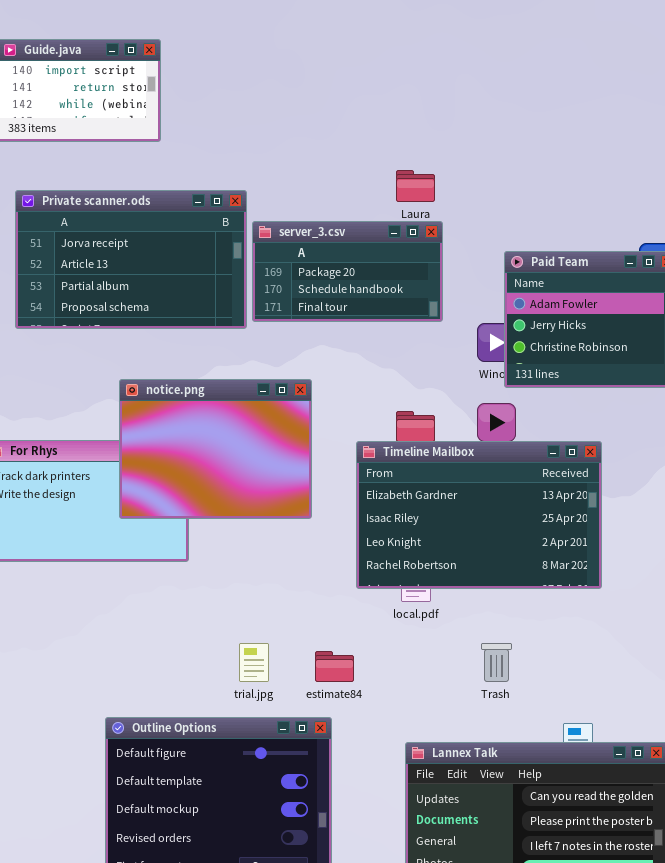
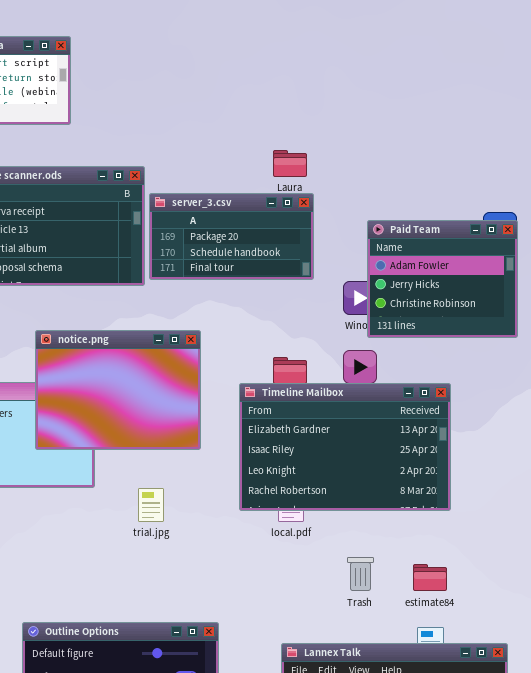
trial.jpg: [239,643,269,682] -> [138,488,164,522], moved
estimate84: [315,651,354,682] -> [413,564,447,591], moved

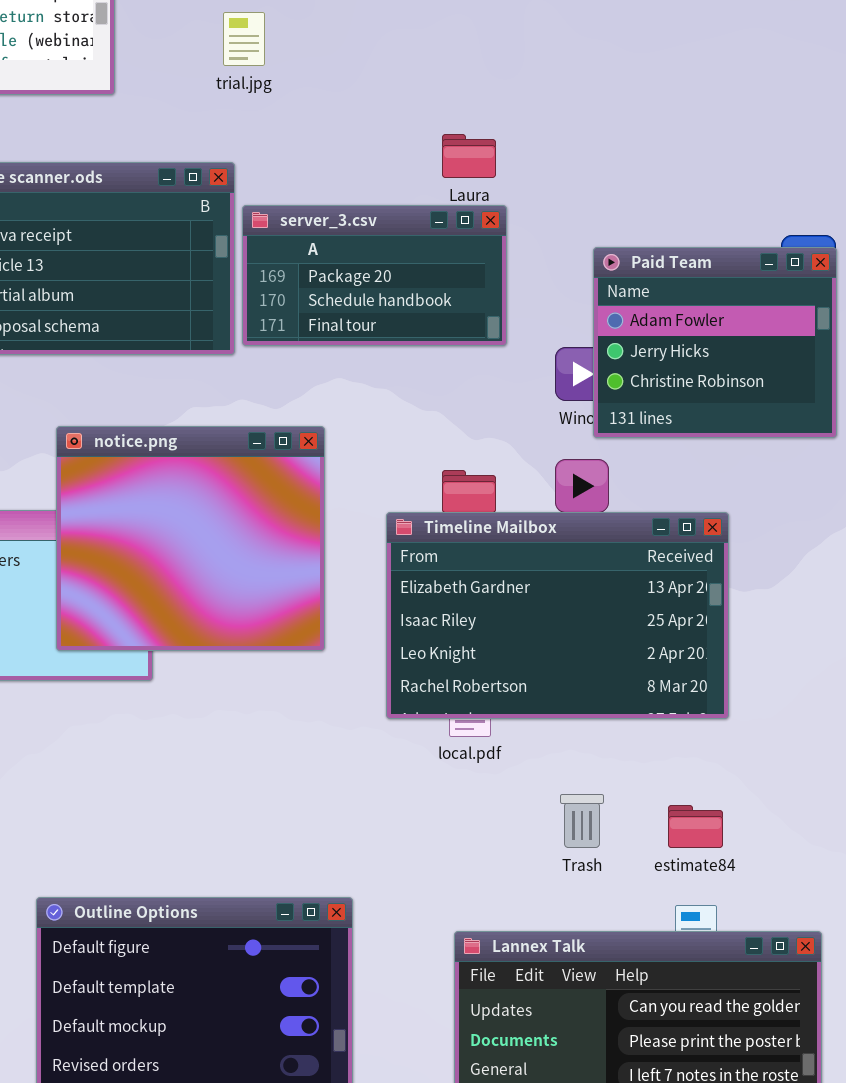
notice.png: [35,330,201,450] -> [56,426,325,651], resized
trial.jpg: [138,488,164,522] -> [223,12,265,66], moved

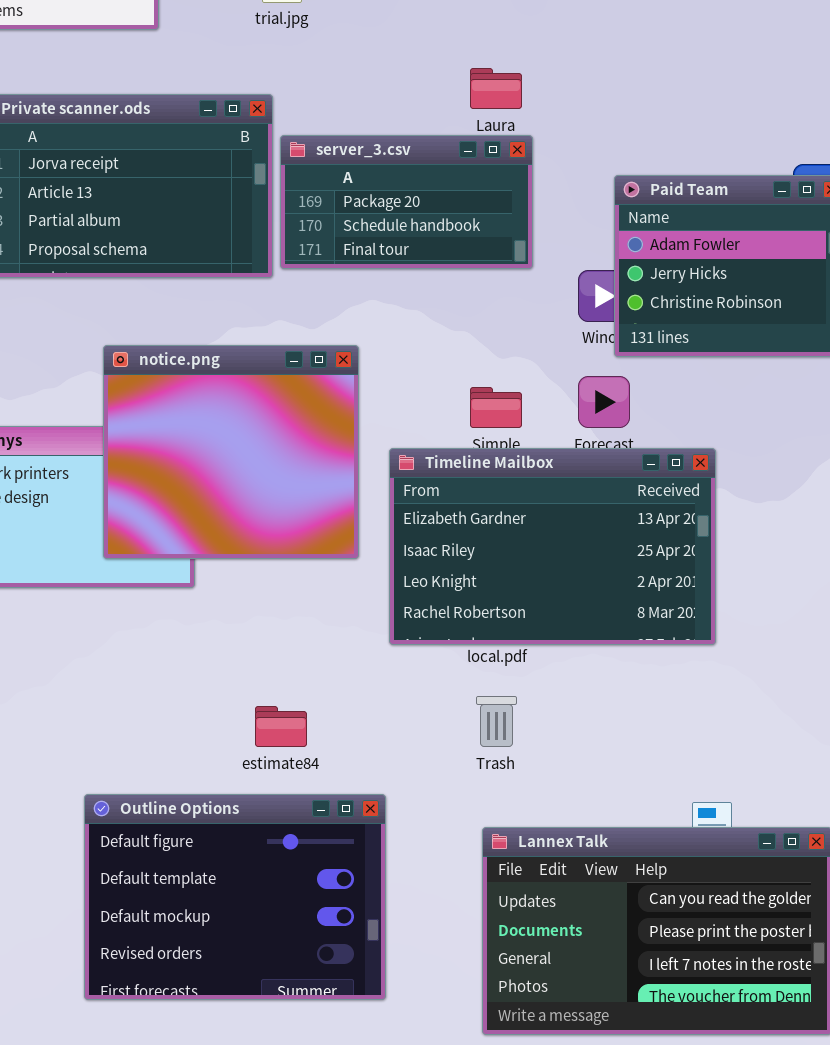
Timeline Mailbox: [386,512,729,719] -> [389,448,716,645], moved
Trash: [560,794,604,848] -> [476,696,517,747], moved
estimate84: [668,805,723,848] -> [255,706,307,747], moved

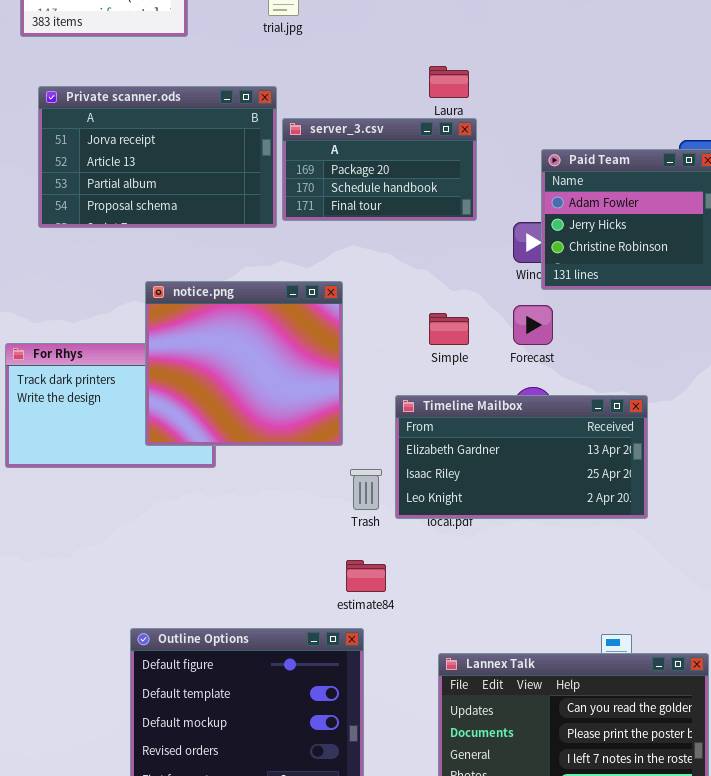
Timeline Mailbox: [389,448,716,645] -> [395,395,648,519], moved, resized
Trash: [476,696,517,747] -> [350,469,382,510], moved
estimate84: [255,706,307,747] -> [346,560,386,592], moved

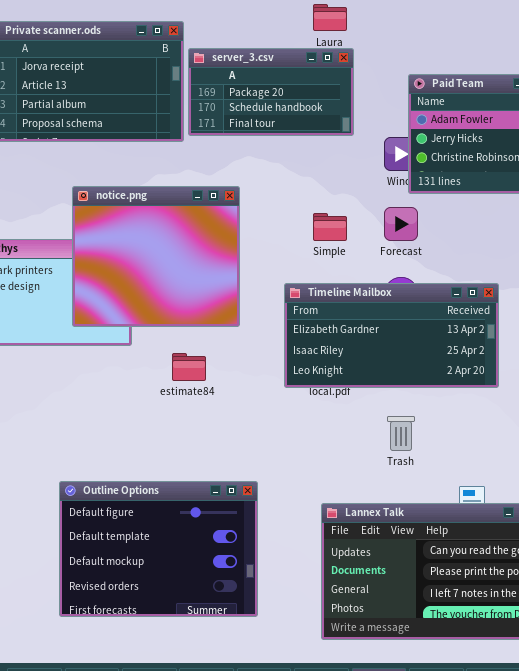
Trash: [350,469,382,510] -> [387,416,415,451], moved
estimate84: [346,560,386,592] -> [172,353,206,381], moved

